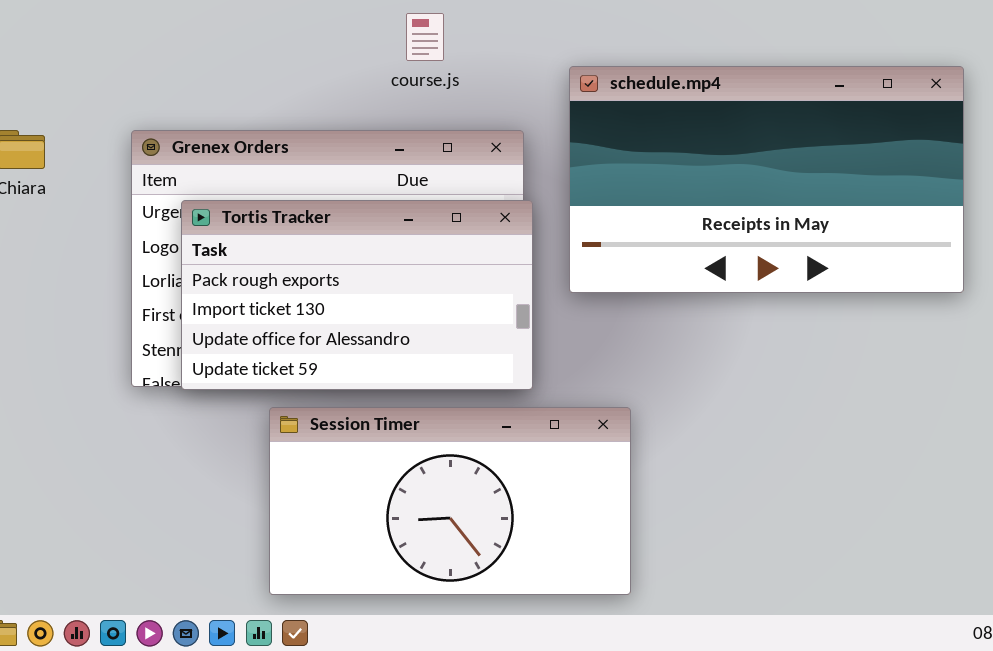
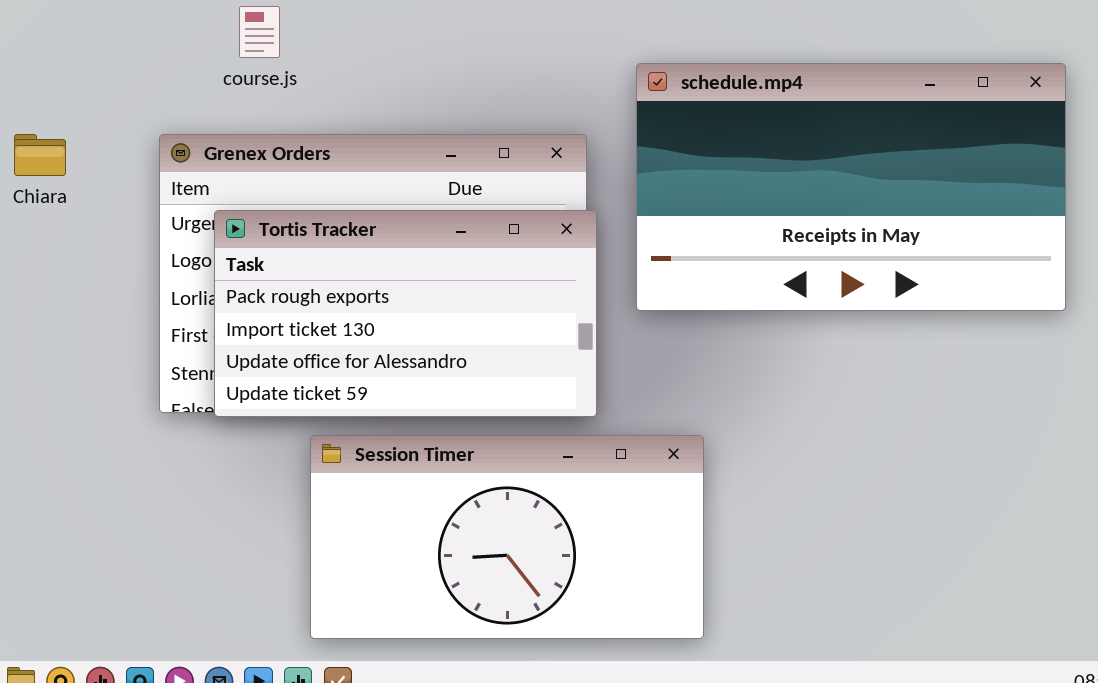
course.js: [406,13,444,61] -> [239,6,280,58], moved

